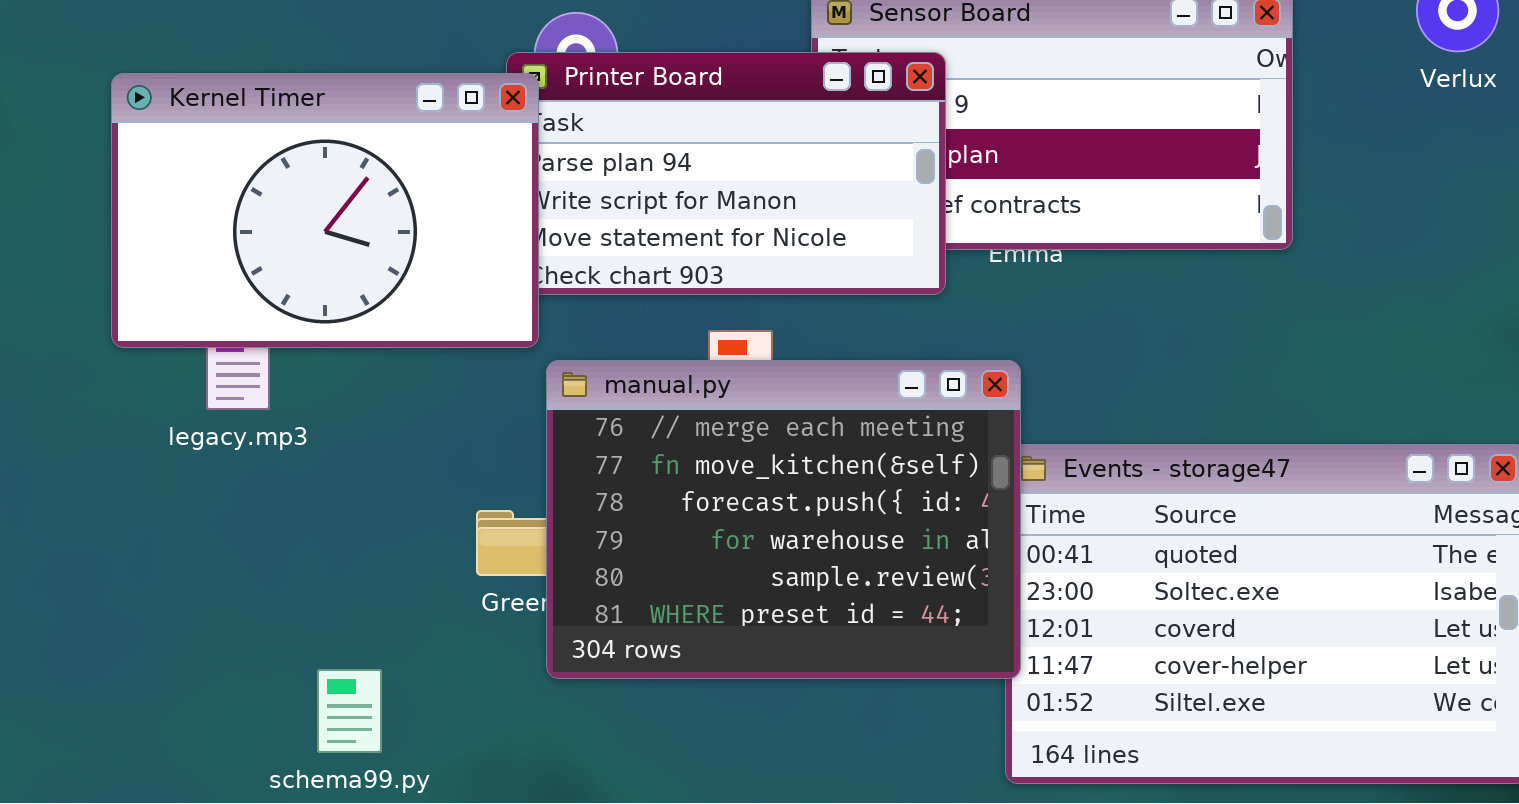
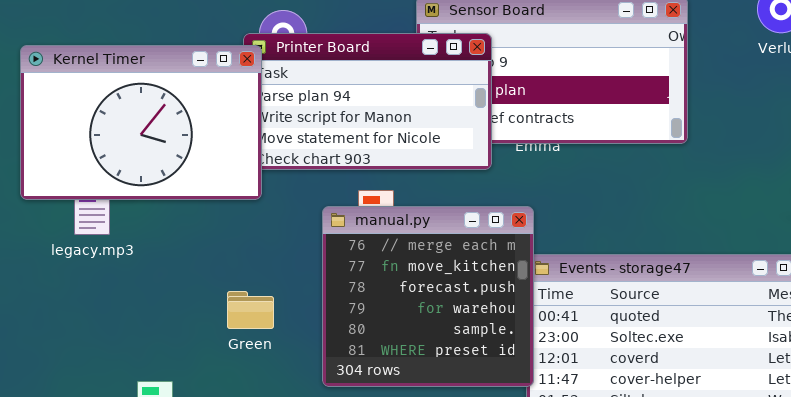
manual.py: [546,360,1021,679] -> [322,206,534,387], resized

